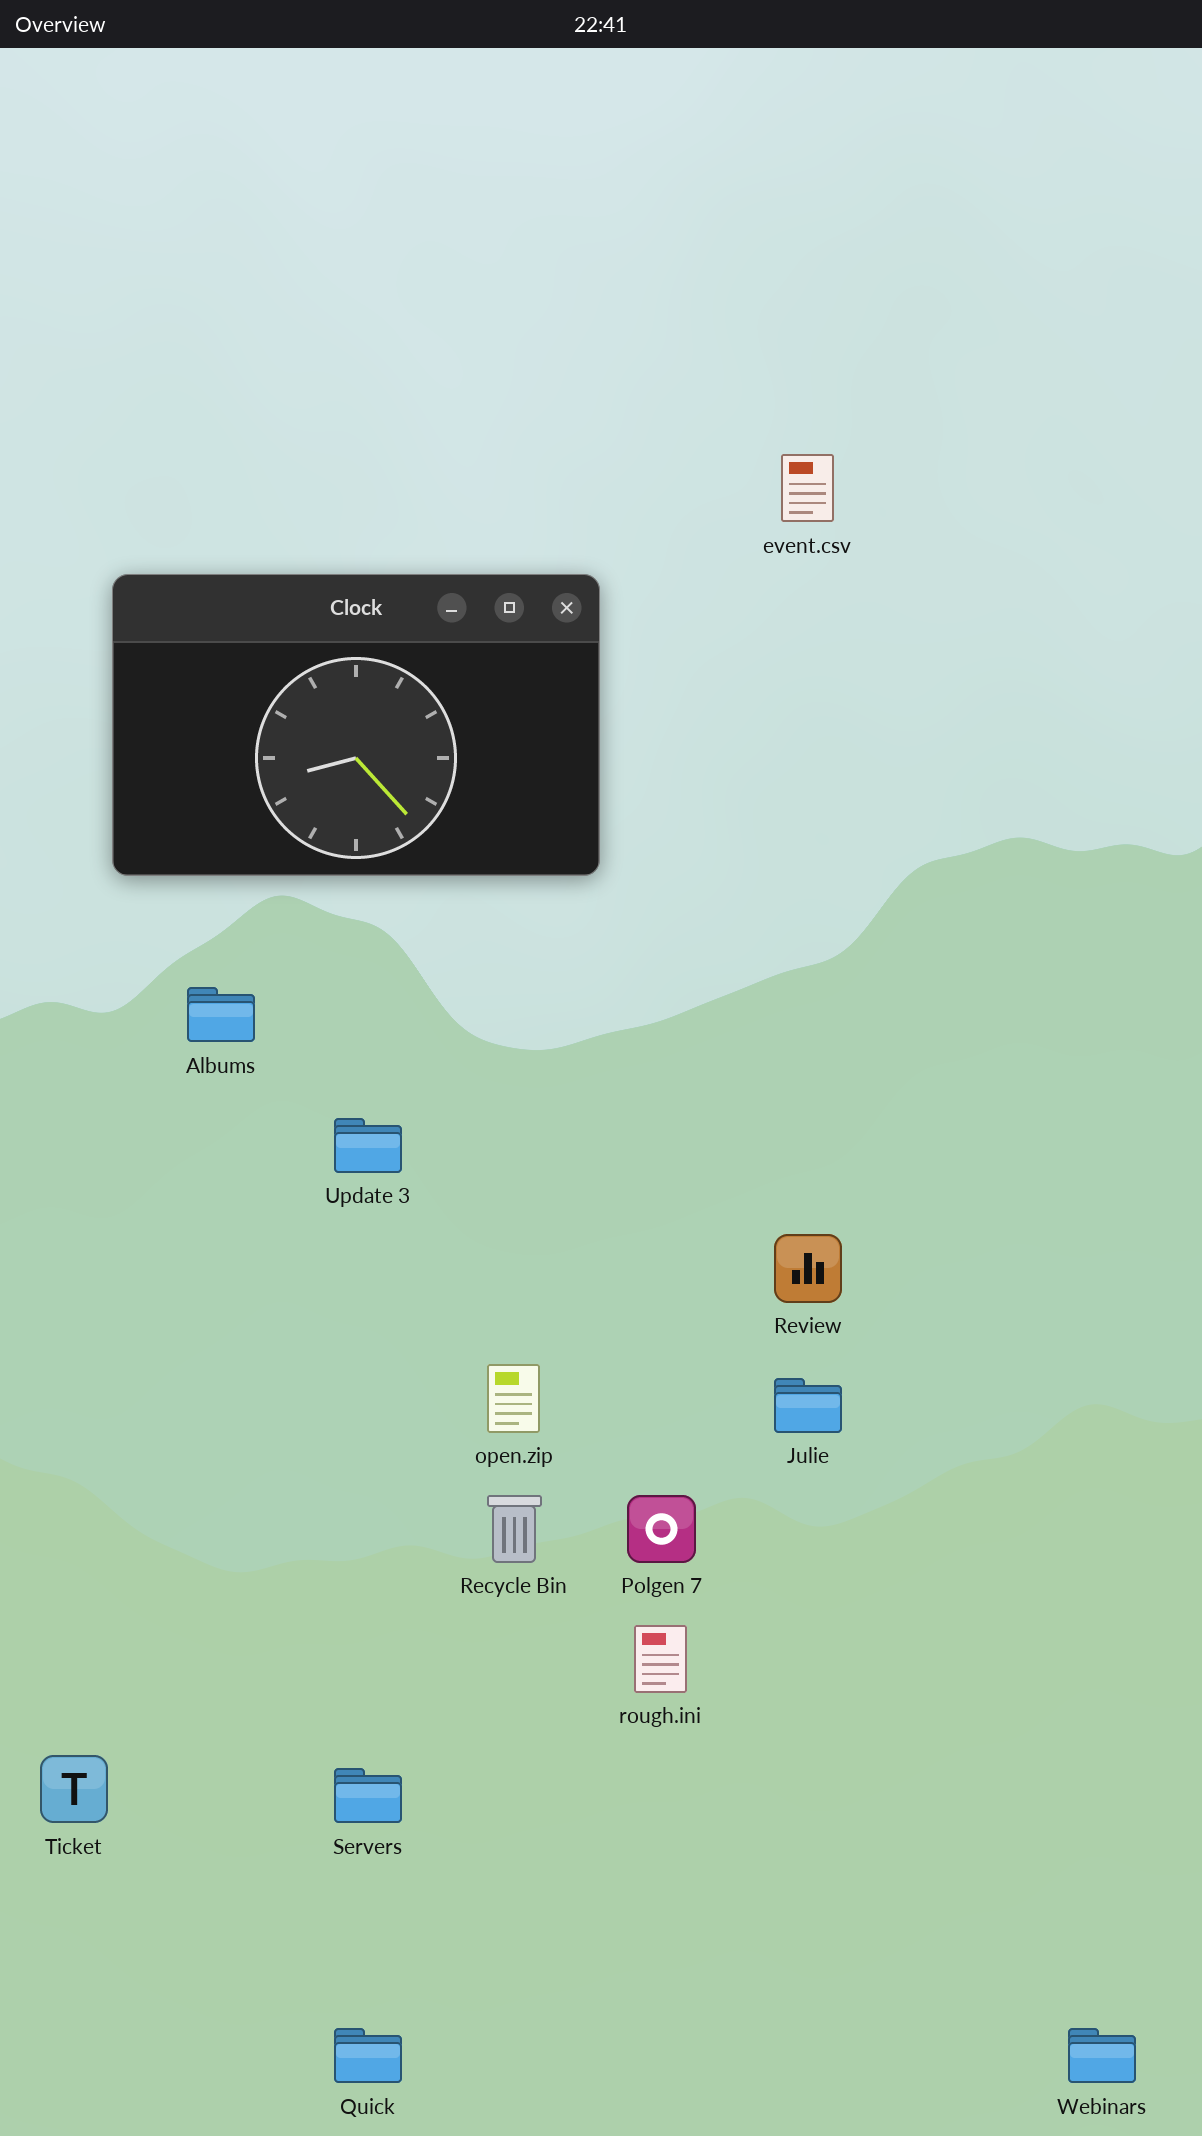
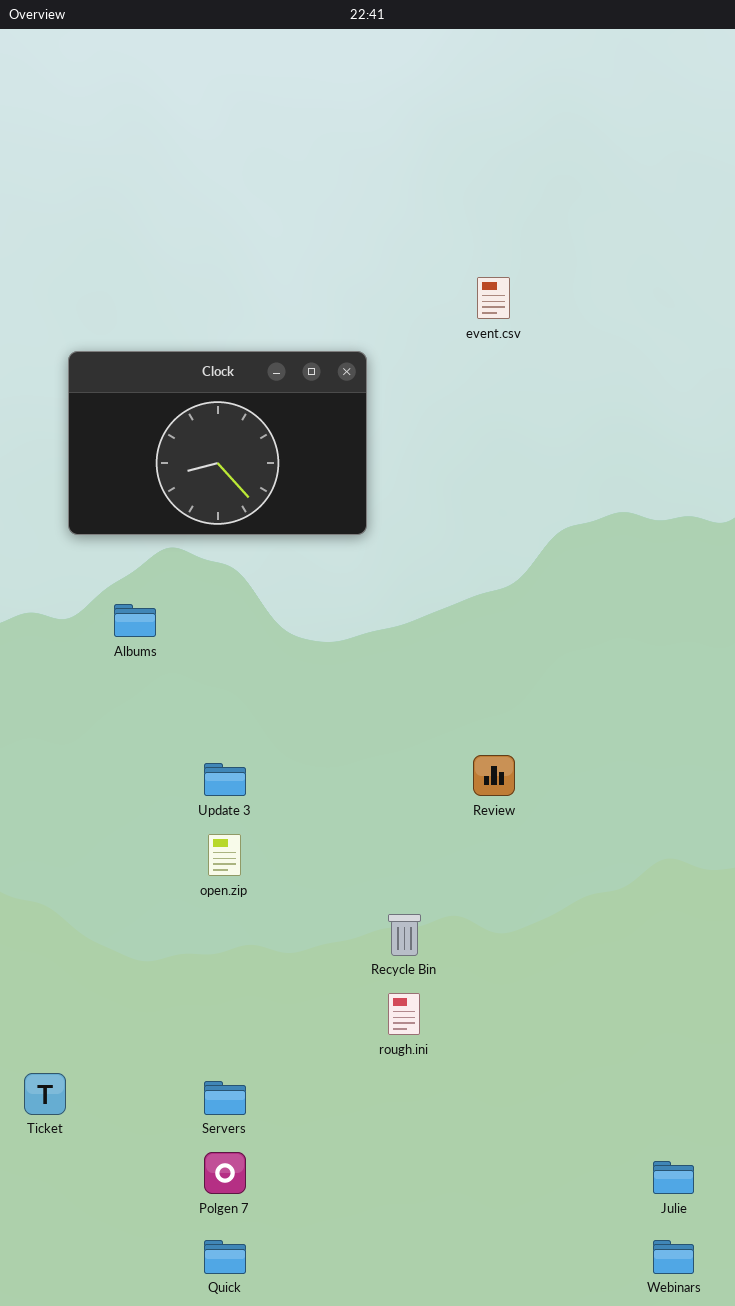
Update 3: [334,1118,402,1173] -> [204,763,246,796], moved
open.zip: [487,1364,540,1433] -> [208,834,241,876], moved
Julie: [774,1378,842,1433] -> [653,1161,694,1194], moved
Recycle Bin: [487,1495,542,1563] -> [388,914,421,956], moved
Polgen 7: [627,1495,696,1563] -> [204,1152,246,1194], moved

